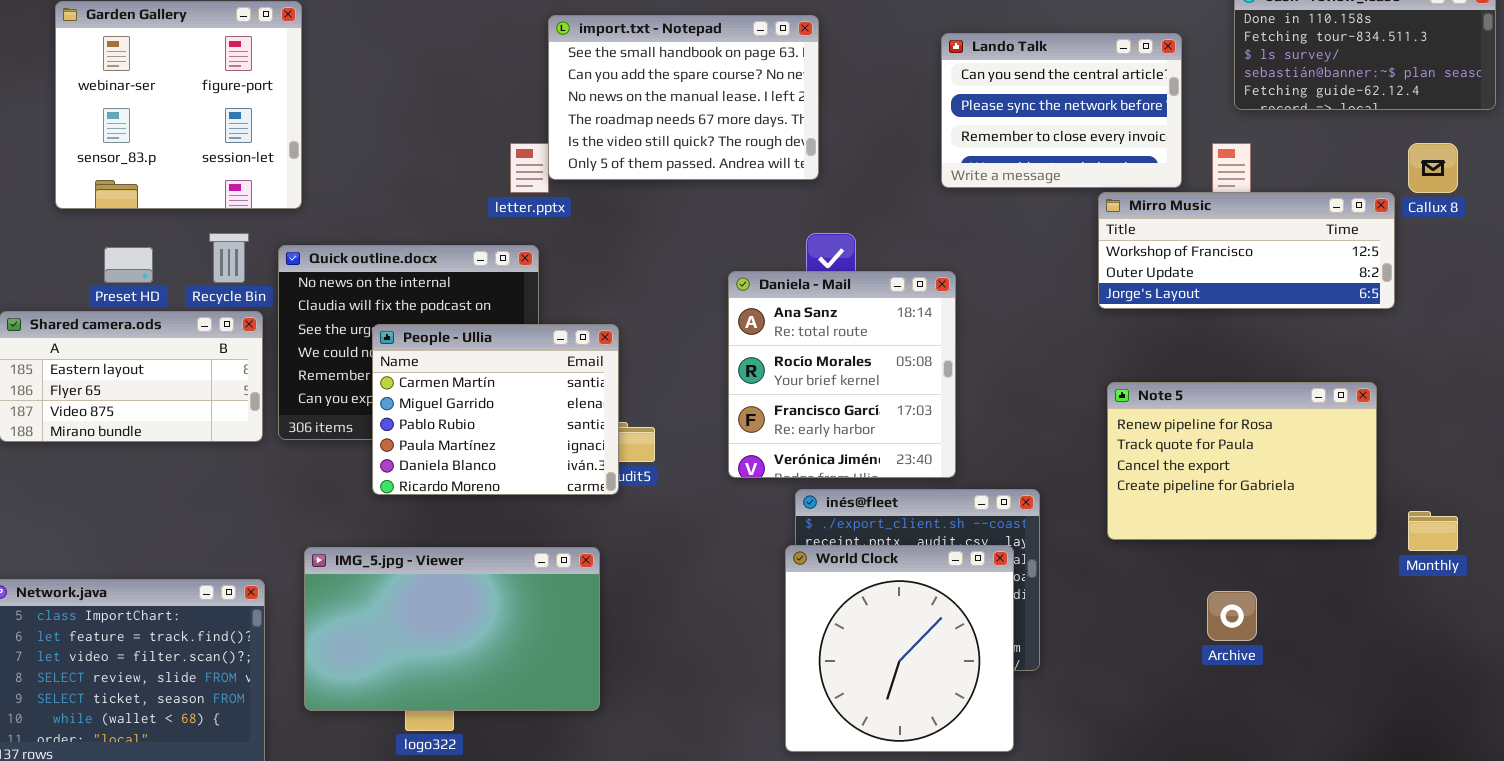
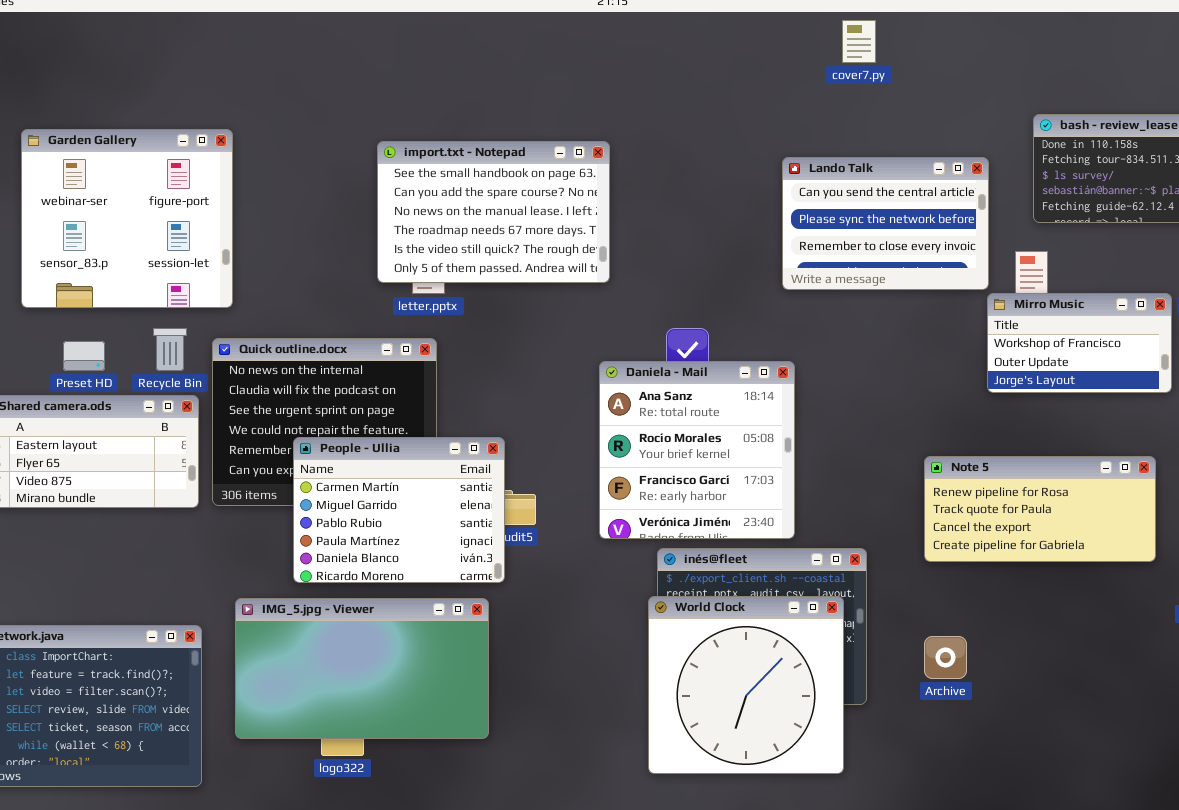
import.txt - Notepad: [548,15,819,180] -> [377,141,610,283], moved
Mirro Music: [1098,192,1395,309] -> [987,293,1172,393], resized
People - Ullia: [372,324,619,495] -> [293,437,505,583], moved
Note 5: [1107,382,1377,540] -> [924,456,1156,562], resized
Archive: [1207,591,1257,641] -> [924,636,967,679], moved

